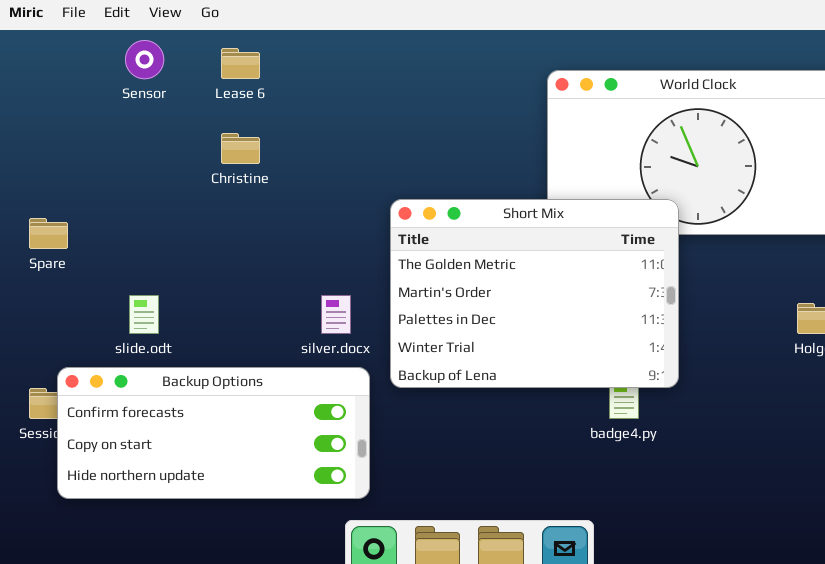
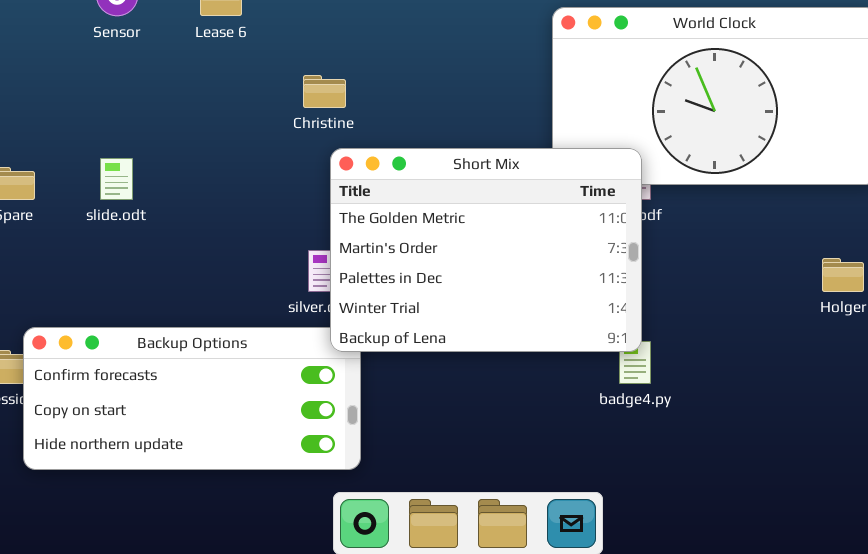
Christine: [221,133,260,164] -> [303,75,346,108], moved
Short Mix: [390,199,679,388] -> [330,148,642,352], moved
slide.odt: [129,295,159,334] -> [100,158,133,200], moved

